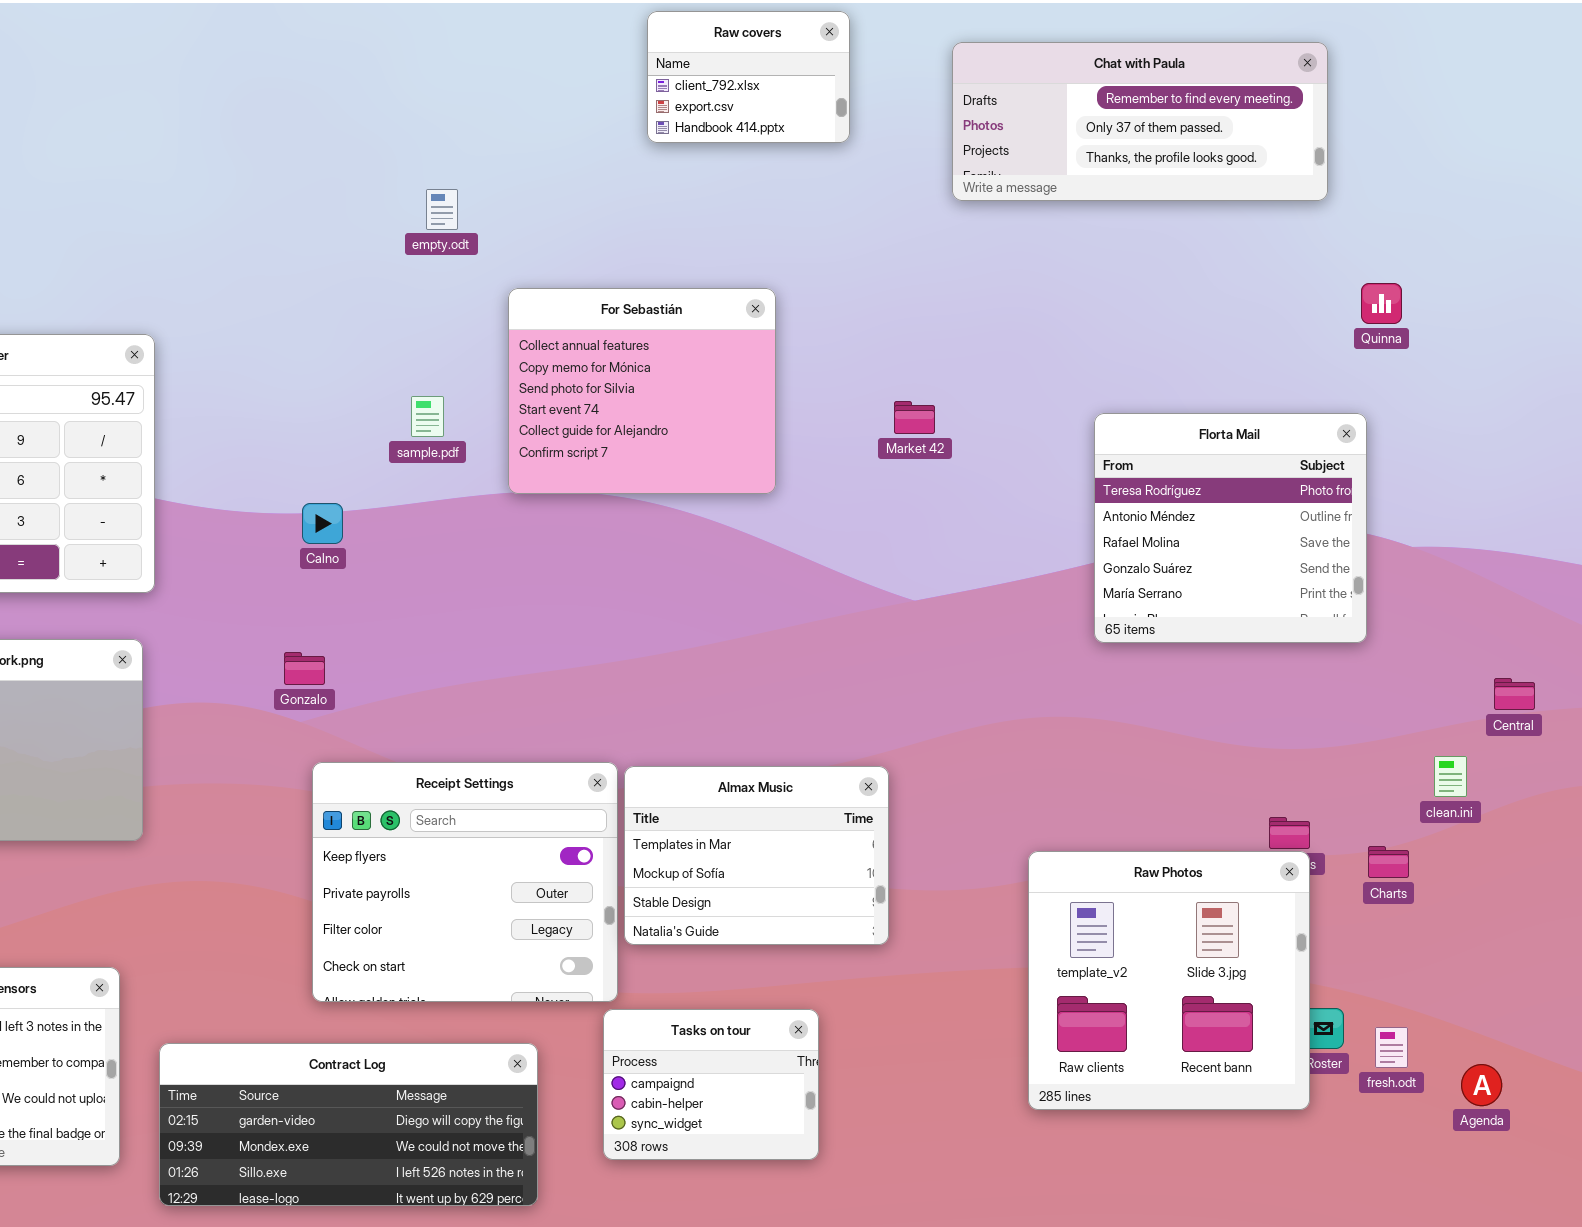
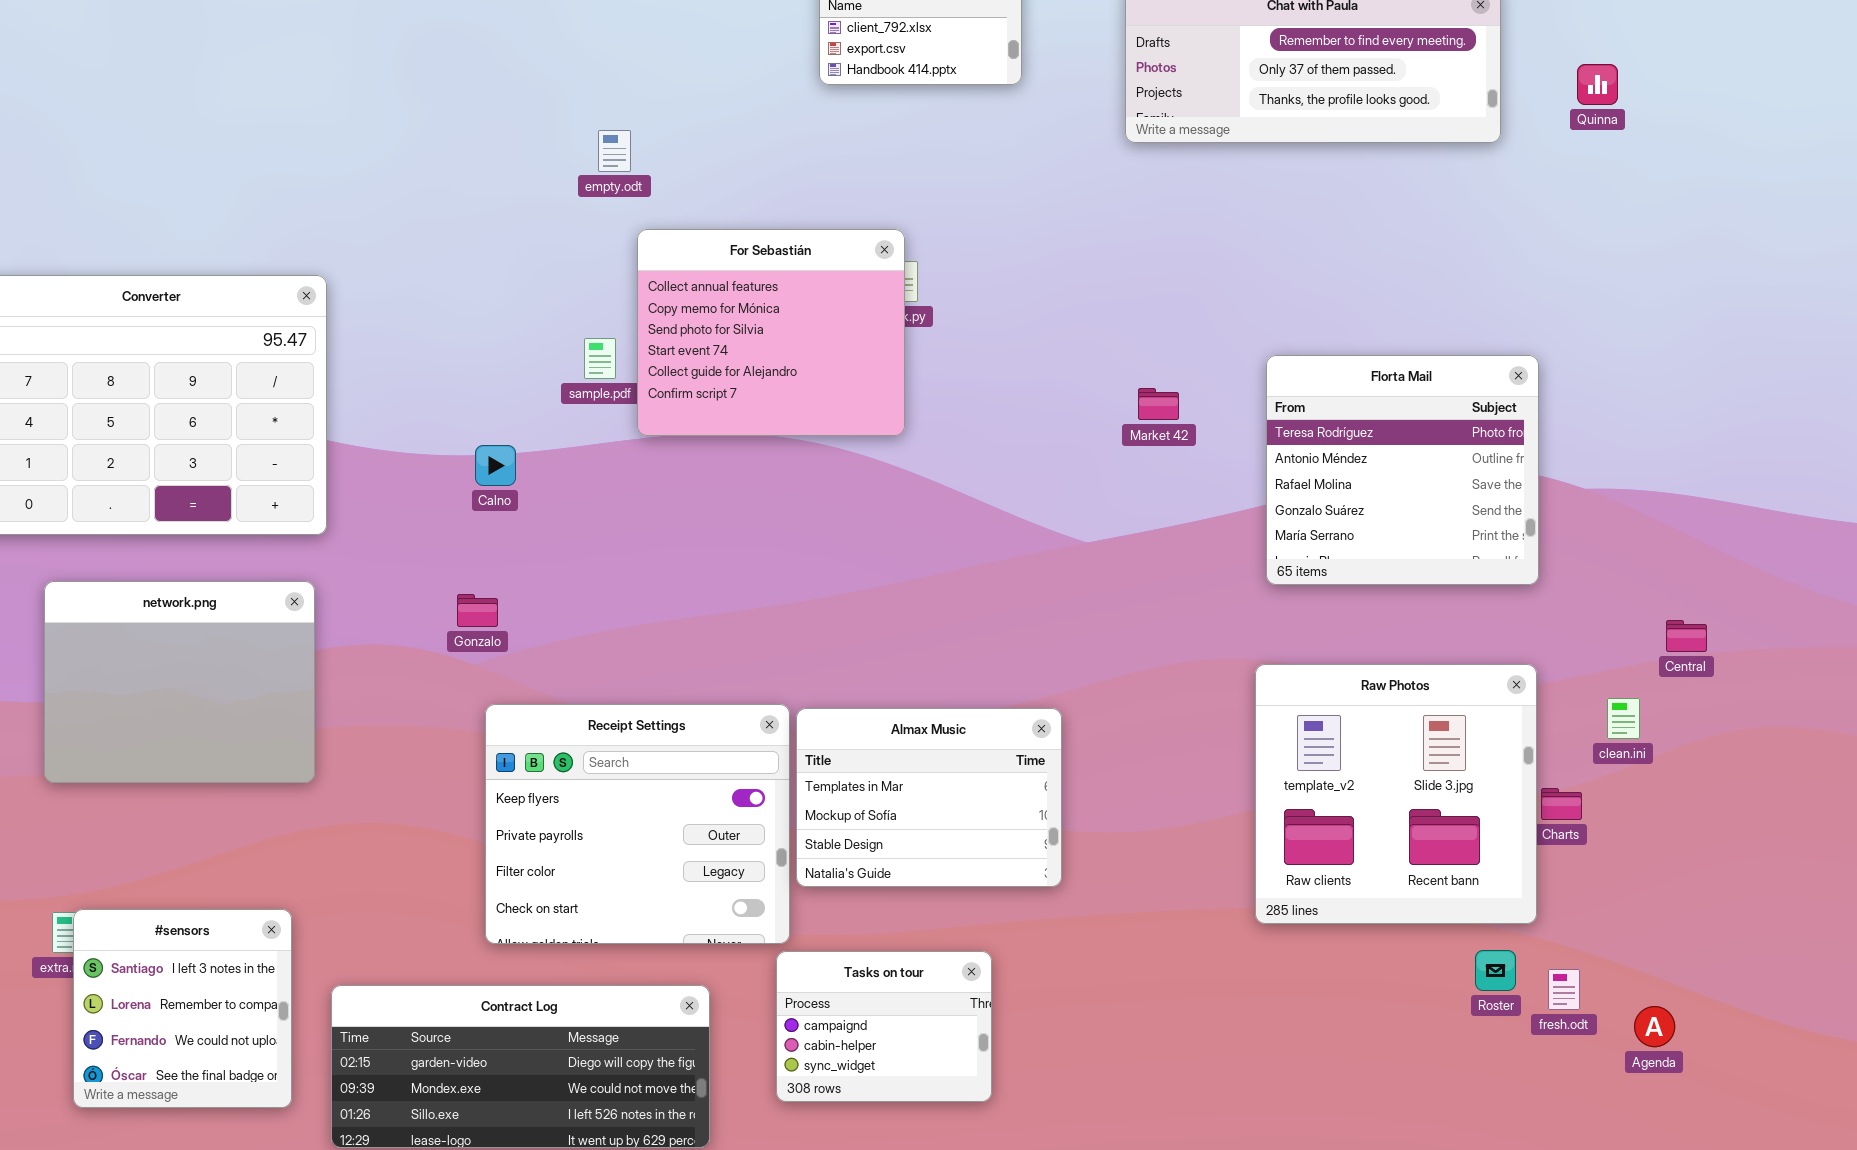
Quinna: [1361,283,1402,324] -> [1577,64,1618,105], moved
For Sebastián: [508,288,776,494] -> [637,229,905,436], moved
Market 42: [894,401,935,434] -> [1138,388,1179,420], moved
Raw Photos: [1028,851,1310,1110] -> [1255,664,1537,924], moved

